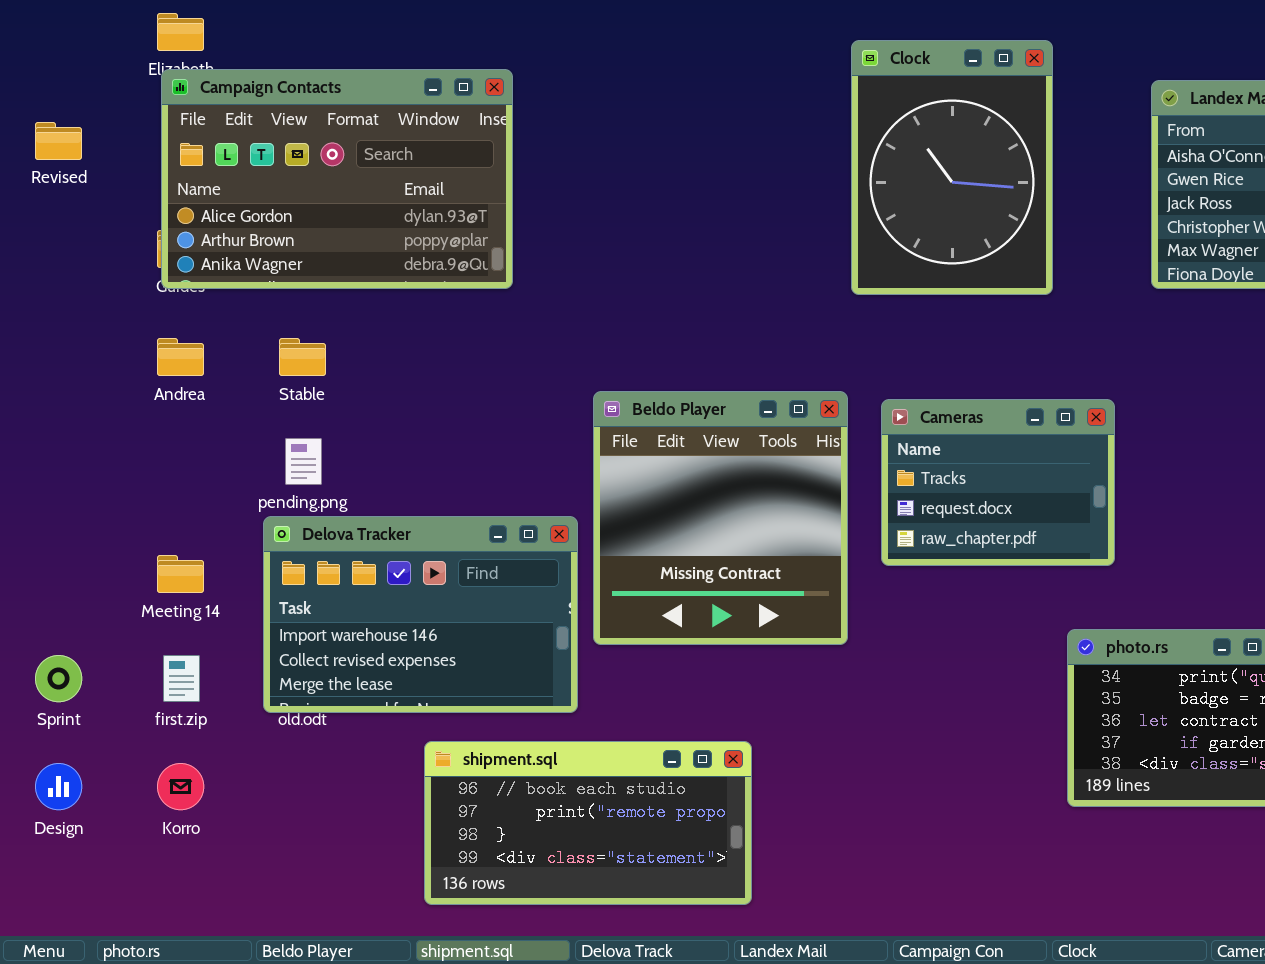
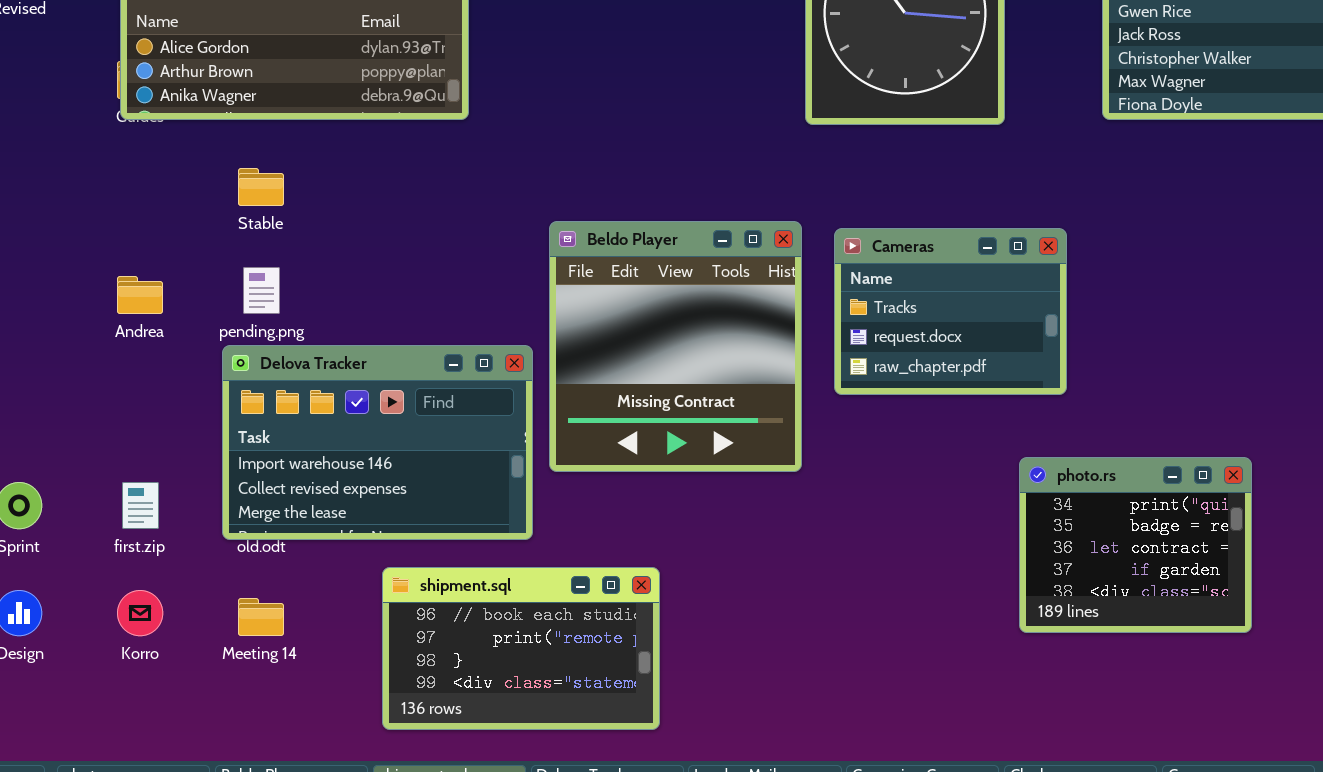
Andrea: [157,338,204,376] -> [117,276,163,314], moved
Meeting 14: [157,555,204,593] -> [238,598,284,636], moved
shipment.sql: [424,741,752,905] -> [382,567,660,730], resized

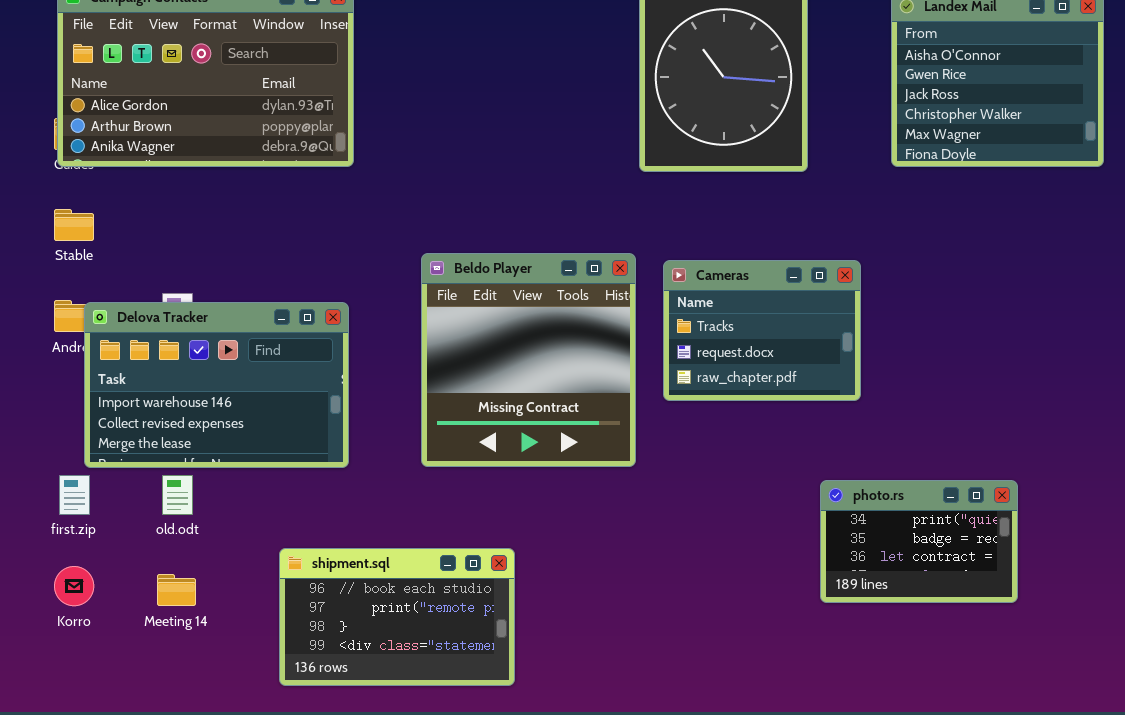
Stable: [238,168,284,206] -> [54,209,94,241], moved
Delova Tracker: [222,345,533,540] -> [84,302,349,468], moved
photo.rs: [1019,457,1252,633] -> [820,480,1018,603], resized

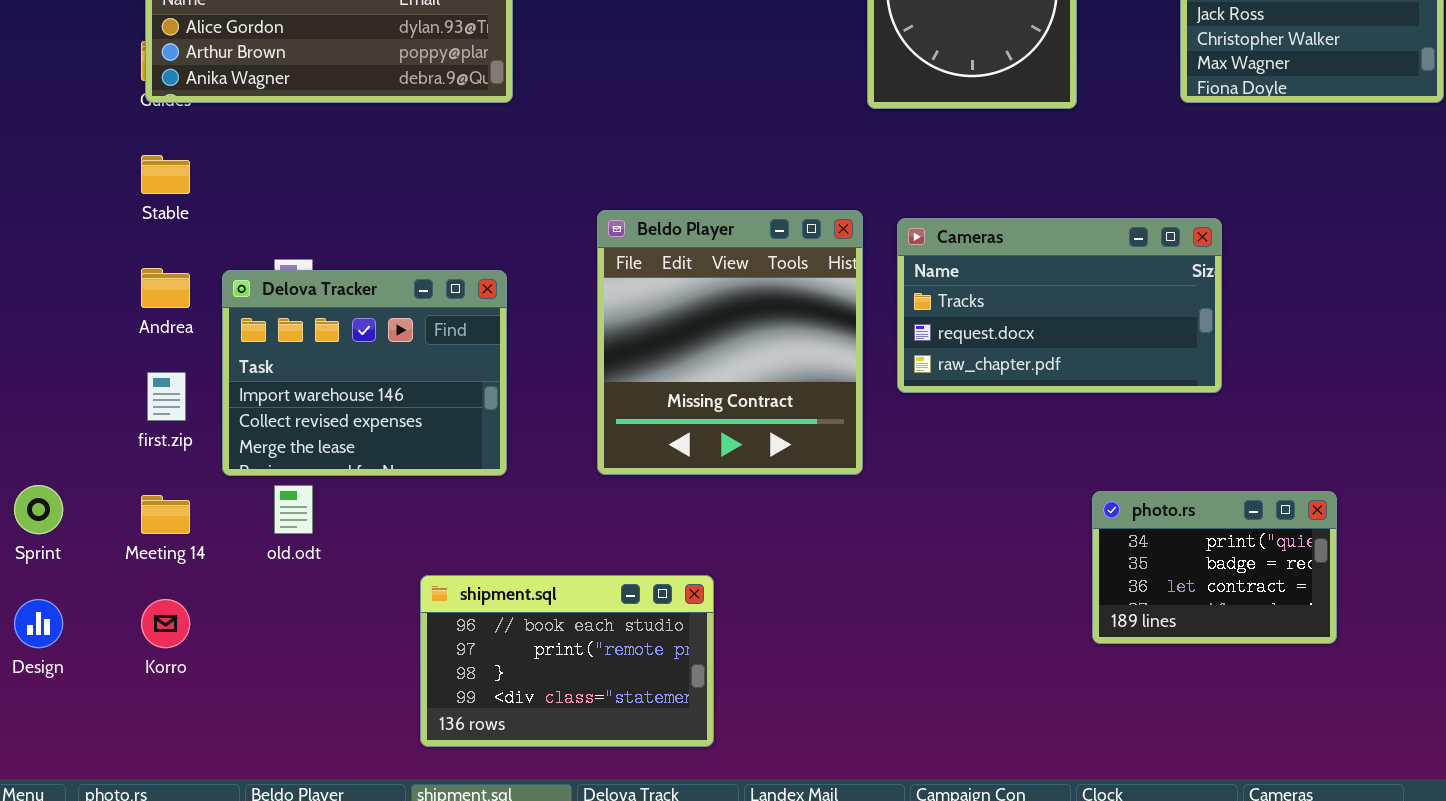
Cameras: [663,260,861,401] -> [897,218,1222,393], resized
Delova Tracker: [84,302,349,468] -> [222,270,507,476], resized
first.zip: [59,475,90,515] -> [147,372,186,421], moved
Meeting 14: [157,574,196,606] -> [141,495,190,534], moved

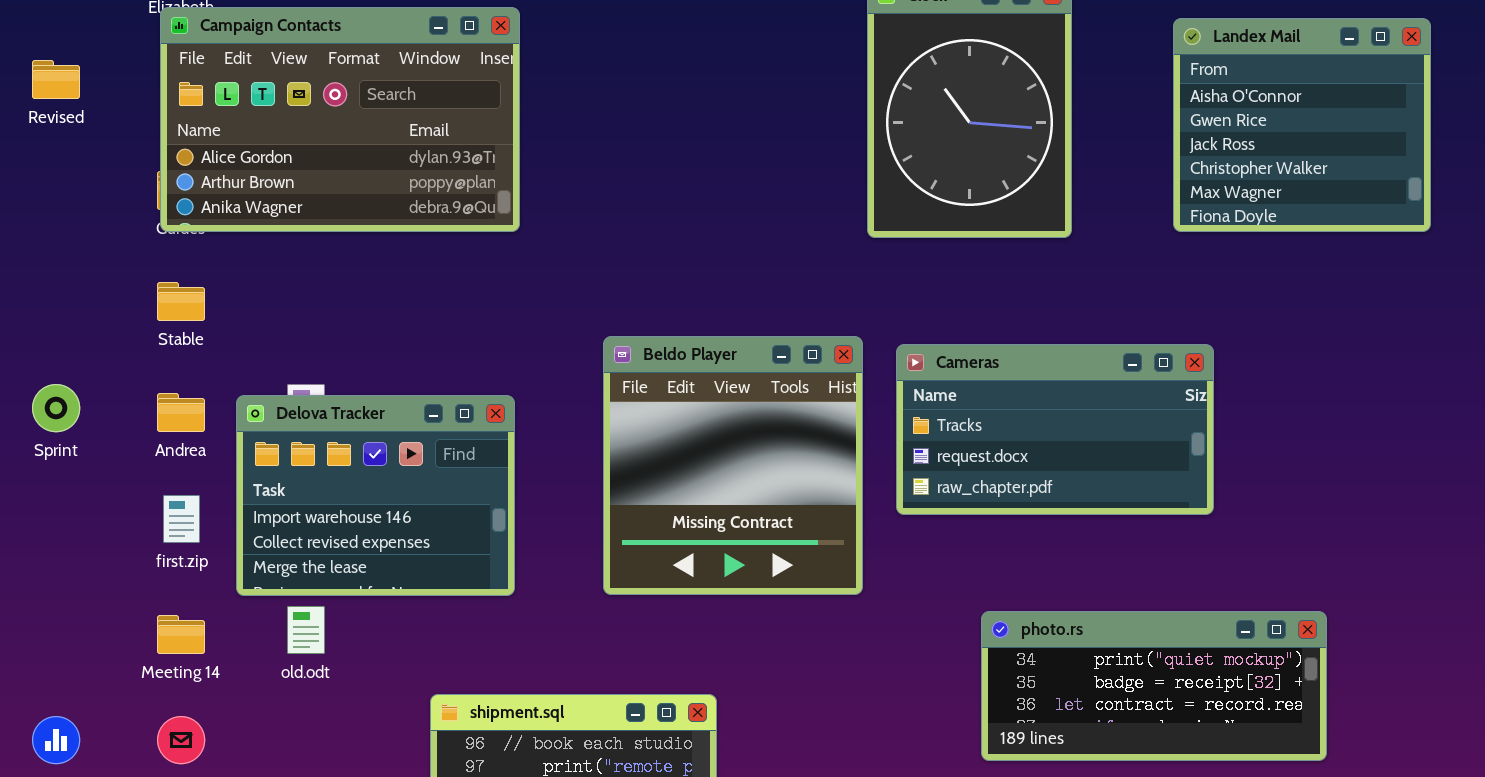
Sprint: [14,485,63,534] -> [32,384,80,432], moved
photo.rs: [1092,491,1337,644] -> [981,611,1327,761], resized

